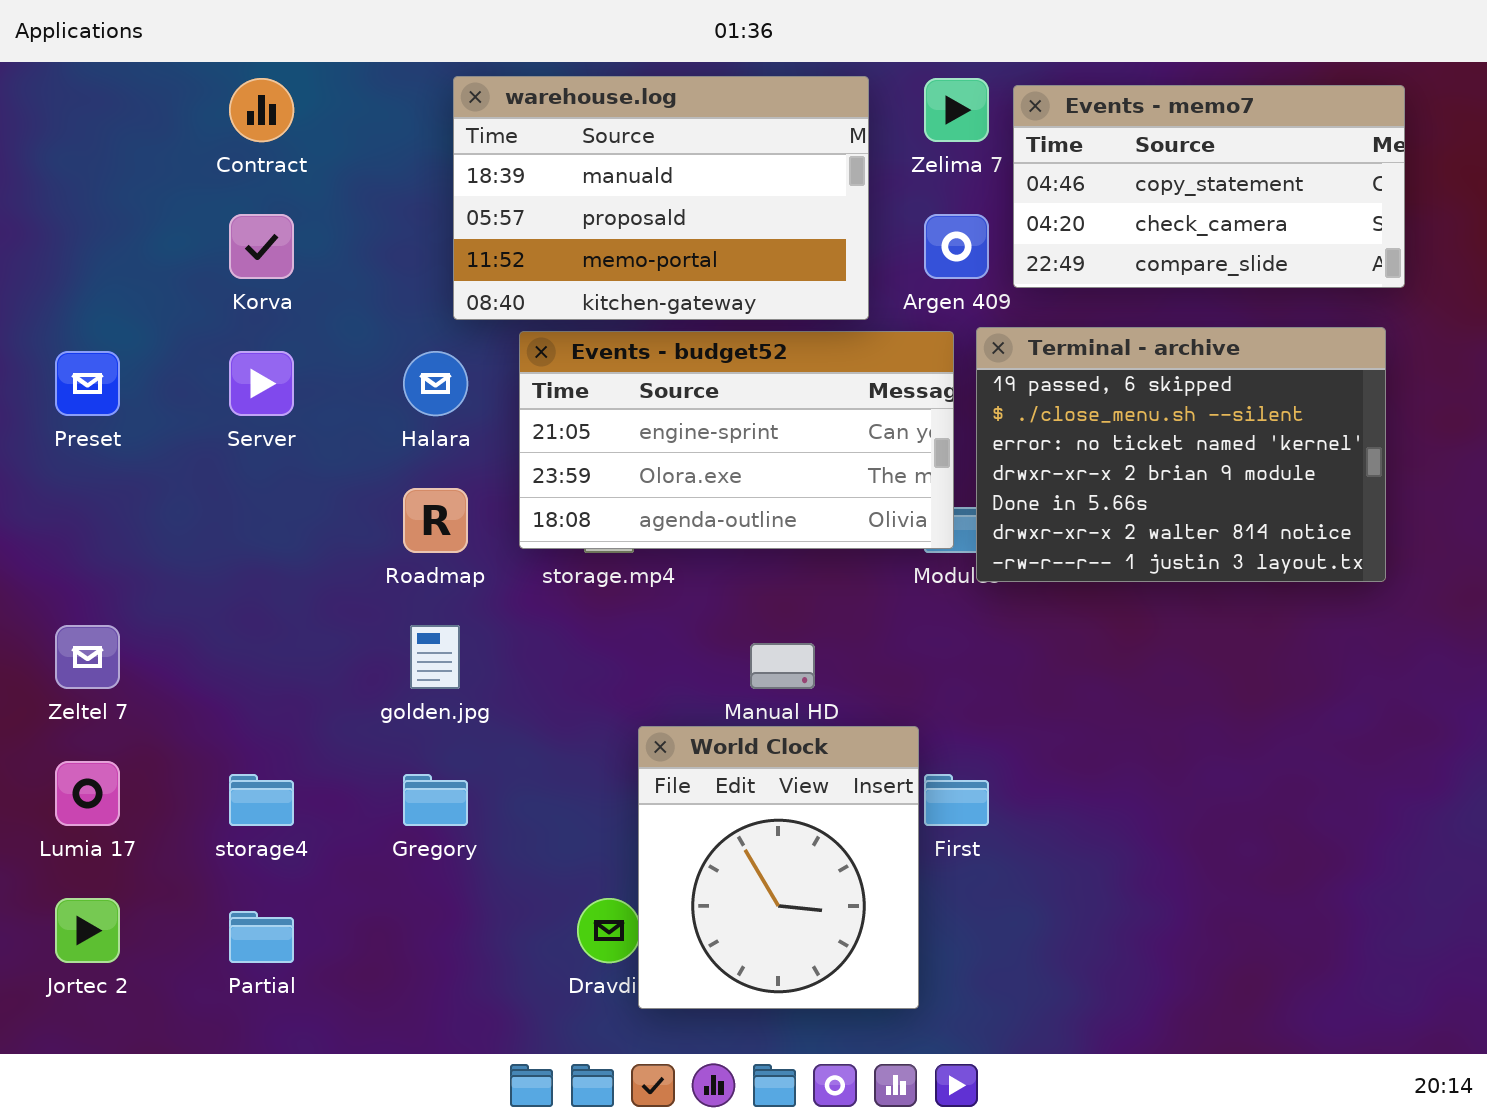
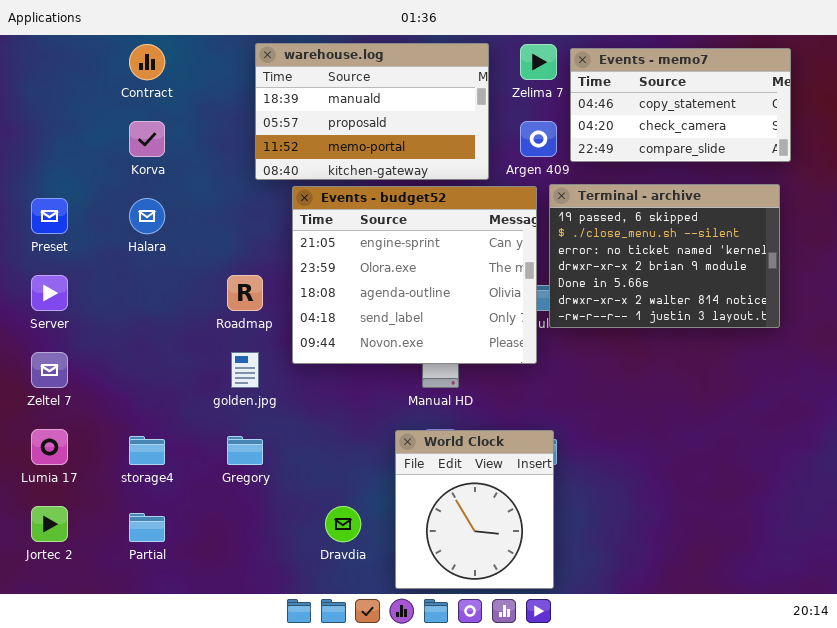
Events - budget52: [519,331,954,549] -> [292,186,537,364], resized
Server: [229,351,294,416] -> [31,275,68,311], moved
Halara: [403,351,468,416] -> [129,198,165,234], moved
World Clock: [638,726,919,1009] -> [395,430,554,589], moved

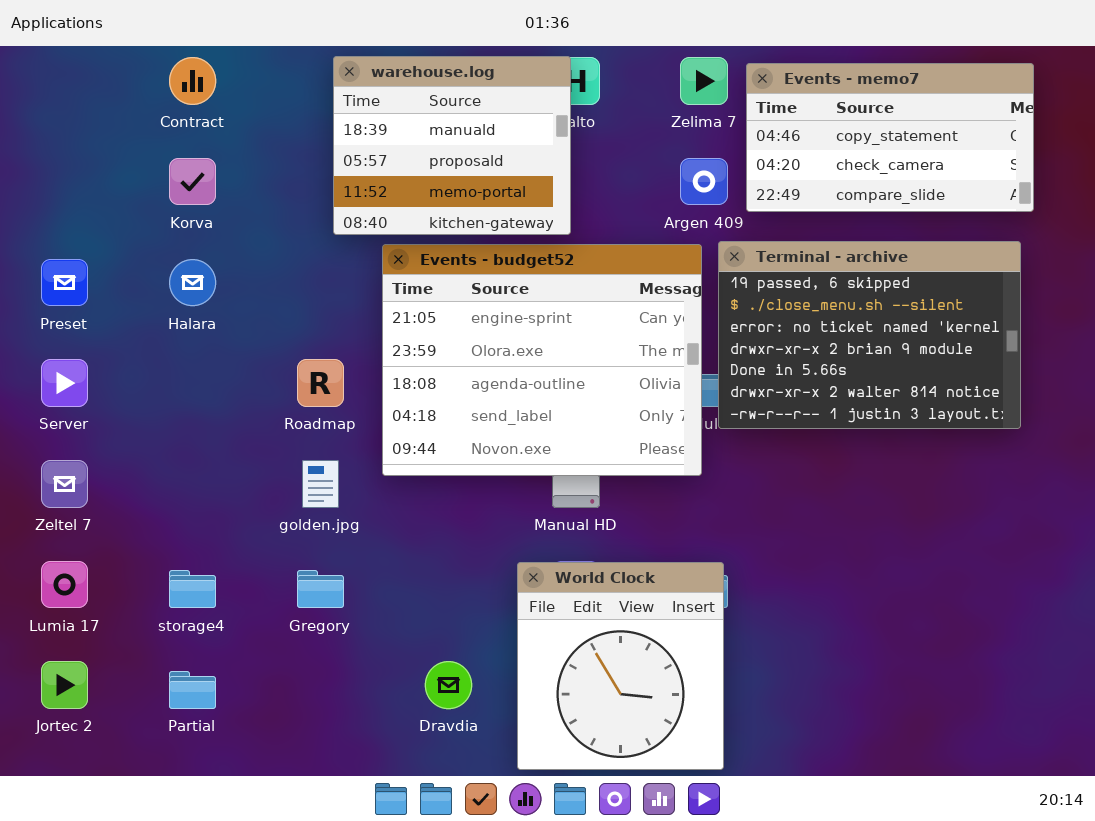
warehouse.log: [255,43,489,180] -> [333,56,571,235], resized

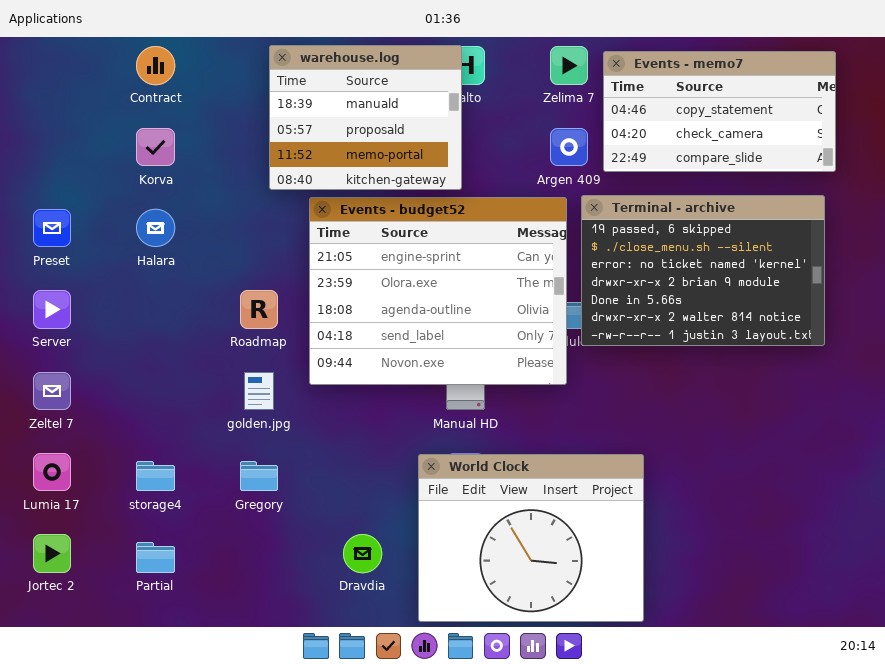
World Clock: [517,562,724,770] -> [418,454,644,622], resized

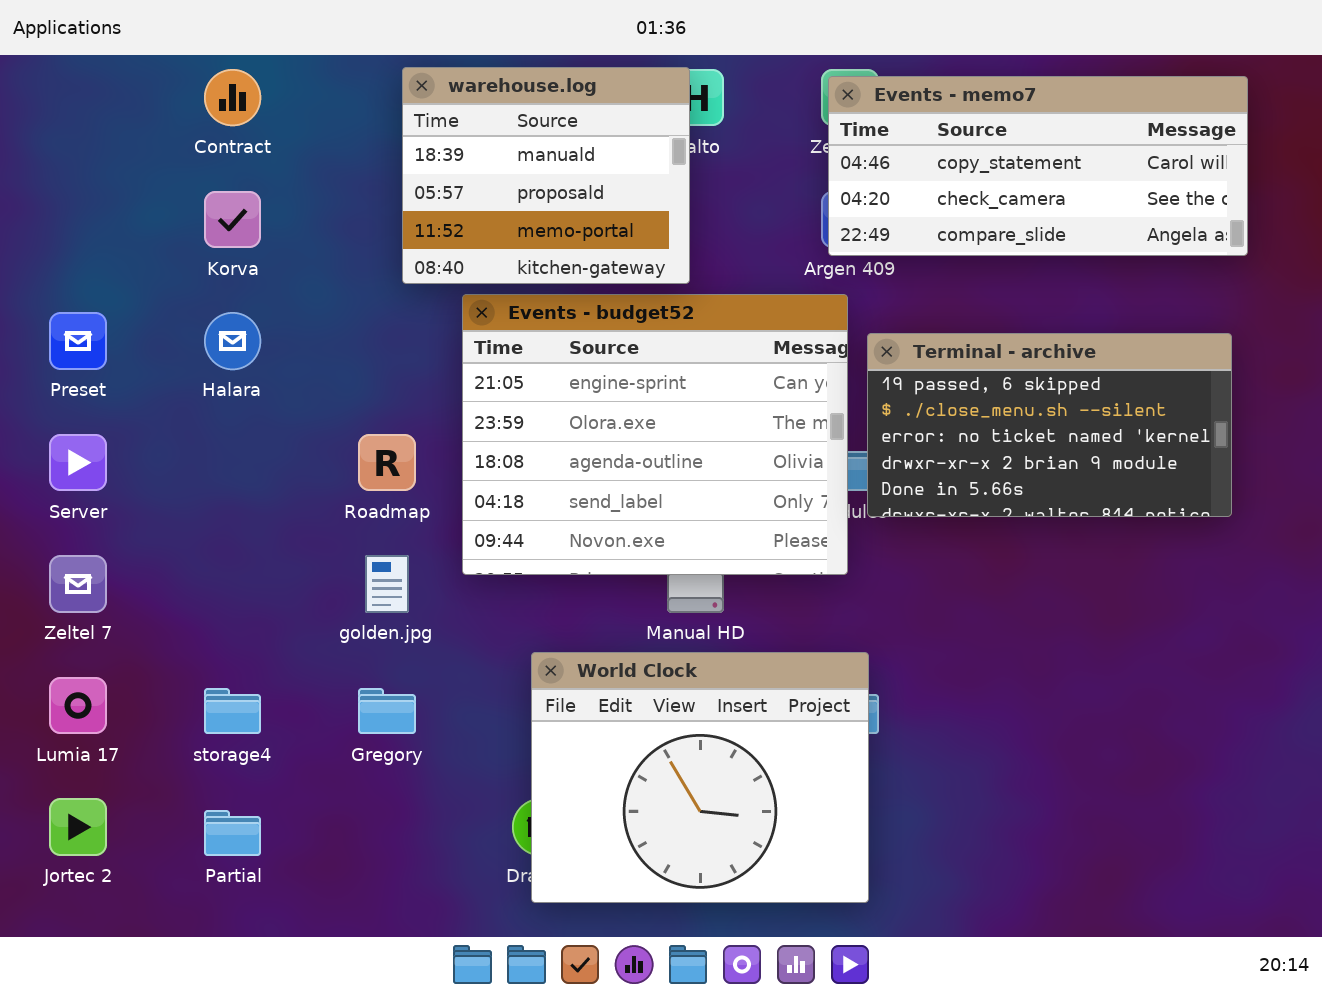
Events - memo7: [603,51,836,172] -> [828,76,1248,256], resized
Terminal - archive: [581,195,825,346] -> [867,333,1232,517], resized
World Clock: [418,454,644,622] -> [531,652,869,903], moved

